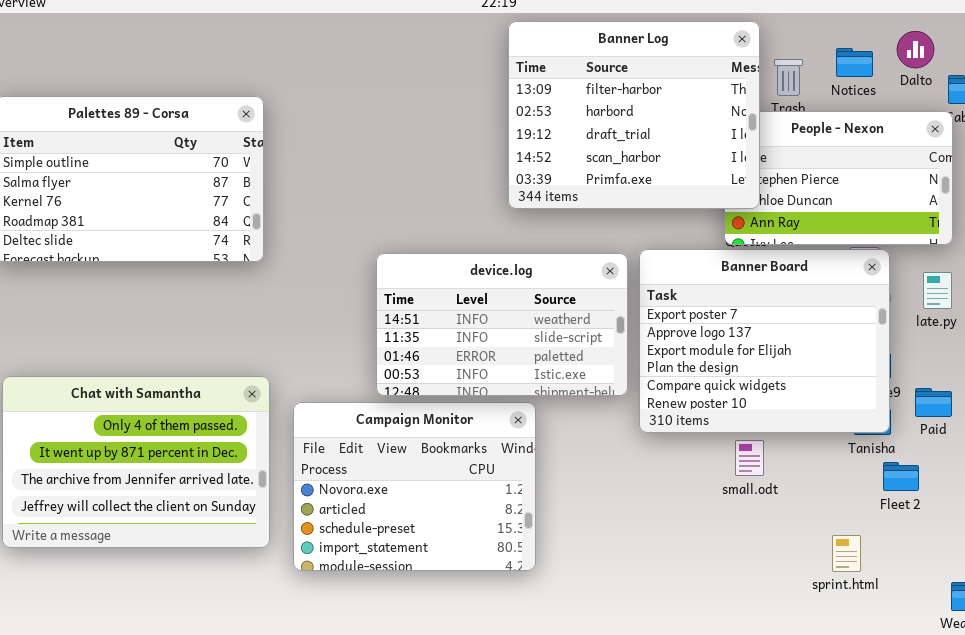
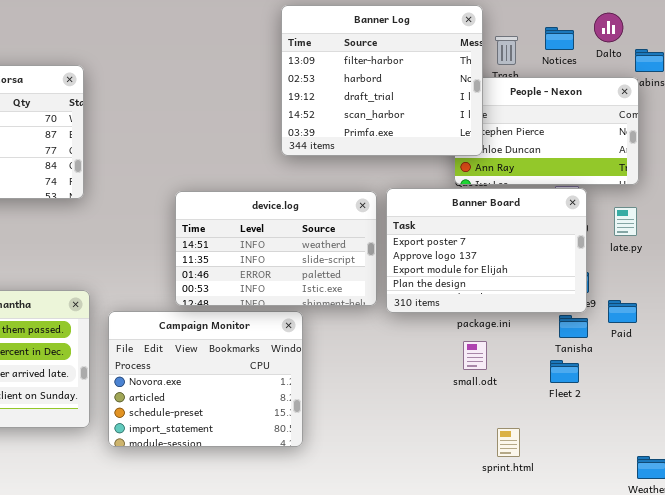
Banner Board: [639,249,890,433] -> [386,188,587,313], resized
Fleet 2: [883,462,919,491] -> [550,360,579,383], moved
sprint.html: [832,535,861,572] -> [497,428,520,457], moved

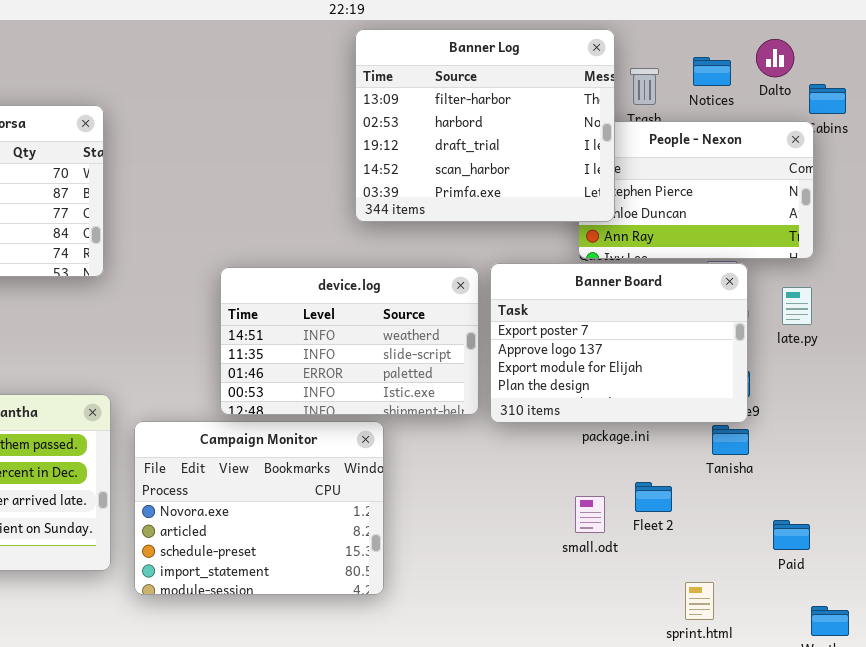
Paid: [608,300,637,323] -> [773,520,810,550], moved
small.odt: [463,341,487,370] -> [575,496,605,533], moved
Fleet 2: [550,360,579,383] -> [635,482,672,512], moved
sprint.html: [497,428,520,457] -> [685,582,714,620], moved

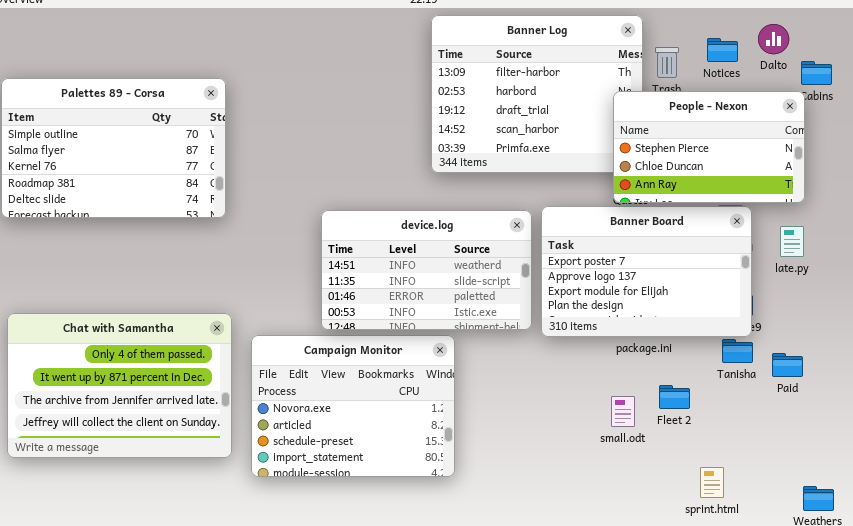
People - Nexon: [578,121,814,259] -> [613,91,805,203], raised
Paid: [773,520,810,550] -> [772,353,803,377], moved

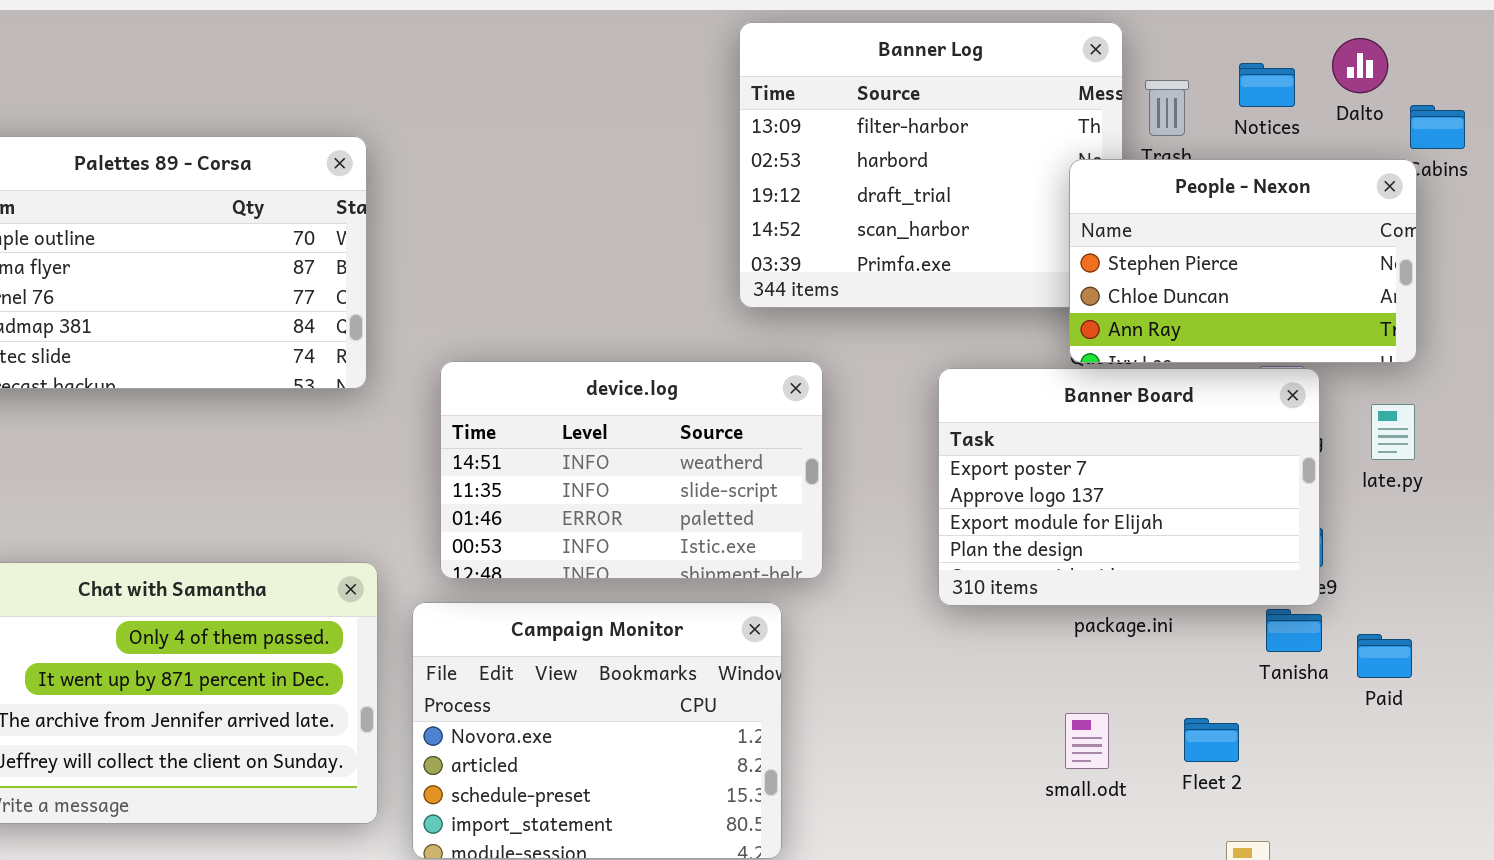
device.log: [321,210,532,330] -> [440,361,823,579], moved
Fleet 2: [659,385,690,409] -> [1184,718,1239,762], moved

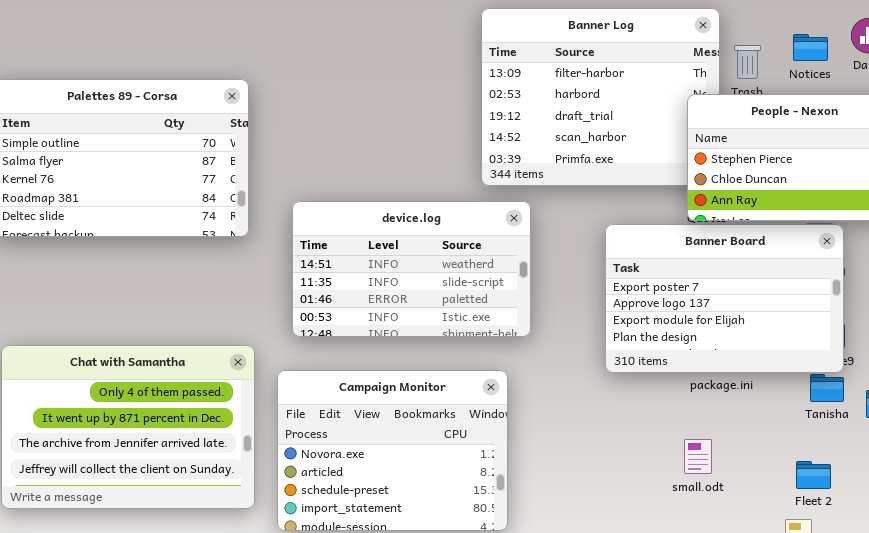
device.log: [440,361,823,579] -> [292,201,531,337], moved
Fleet 2: [1184,718,1239,762] -> [796,461,831,489], moved

